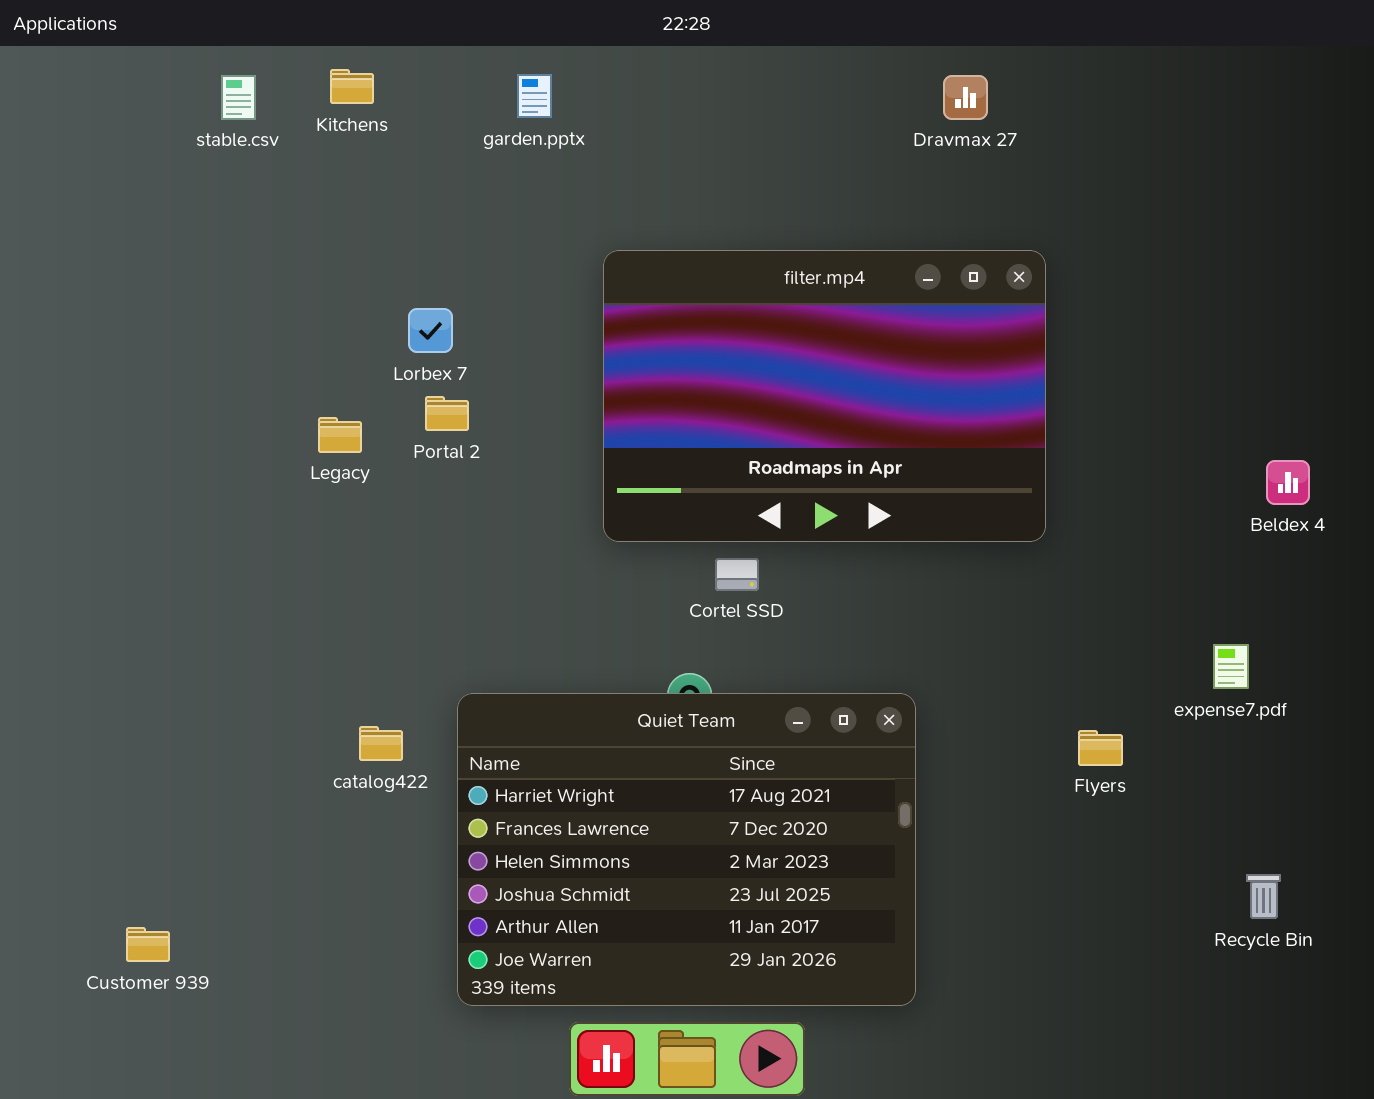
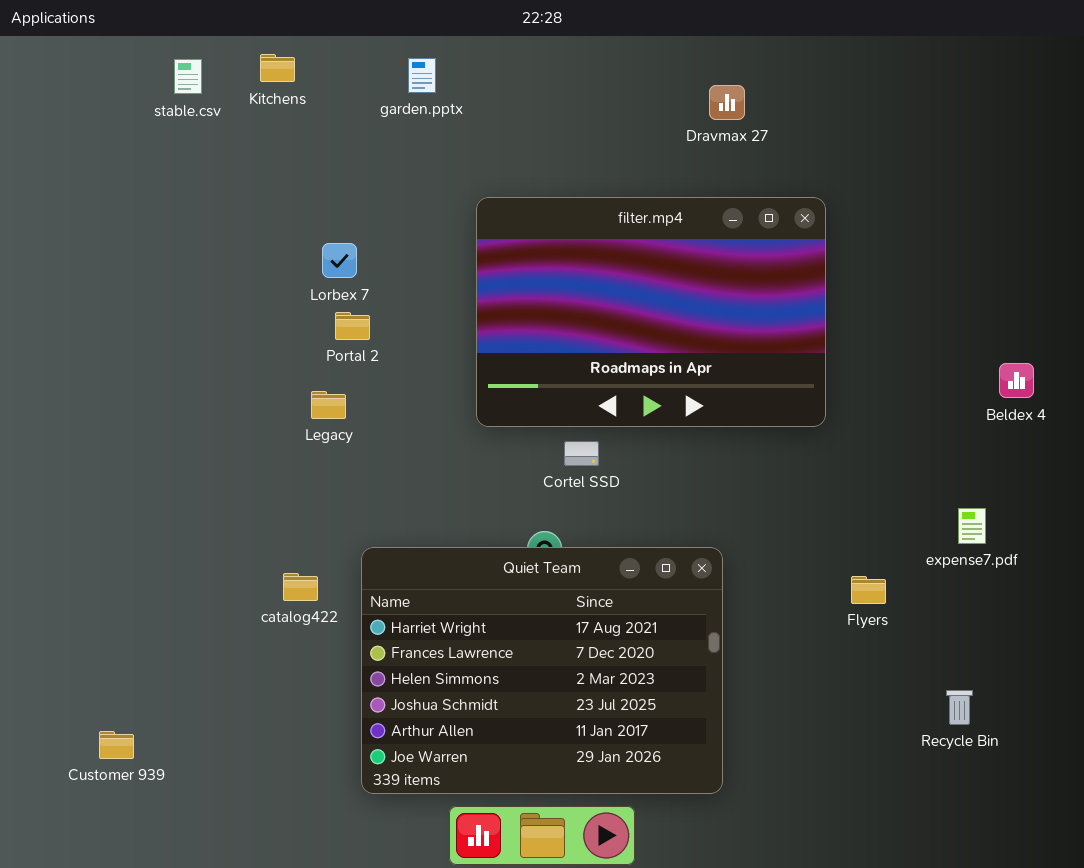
Dravmax 27: [943,75,988,120] -> [709,85,745,120], moved
Legacy: [318,417,362,453] -> [311,391,346,419], moved
Recycle Bin: [1246,874,1281,919] -> [946,690,973,725], moved

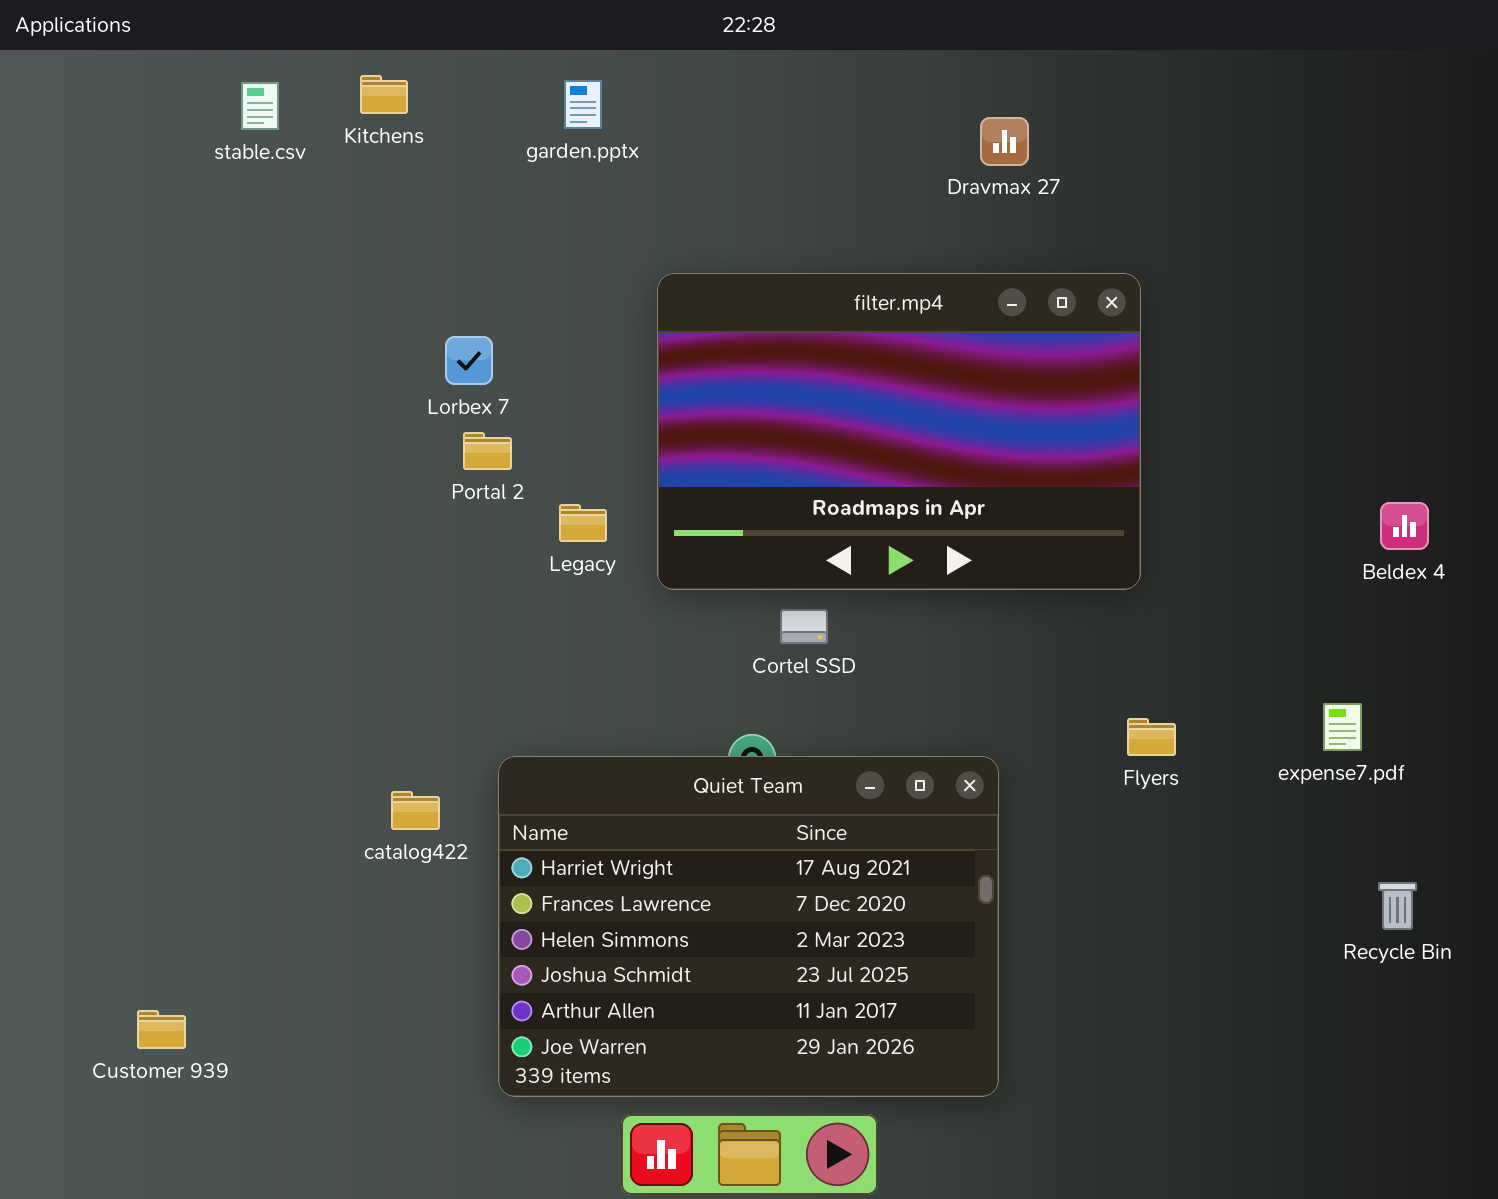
Legacy: [311,391,346,419] -> [559,504,607,542], moved
Flyers: [851,576,886,604] -> [1127,718,1176,756], moved
Recycle Bin: [946,690,973,725] -> [1378,882,1417,930], moved

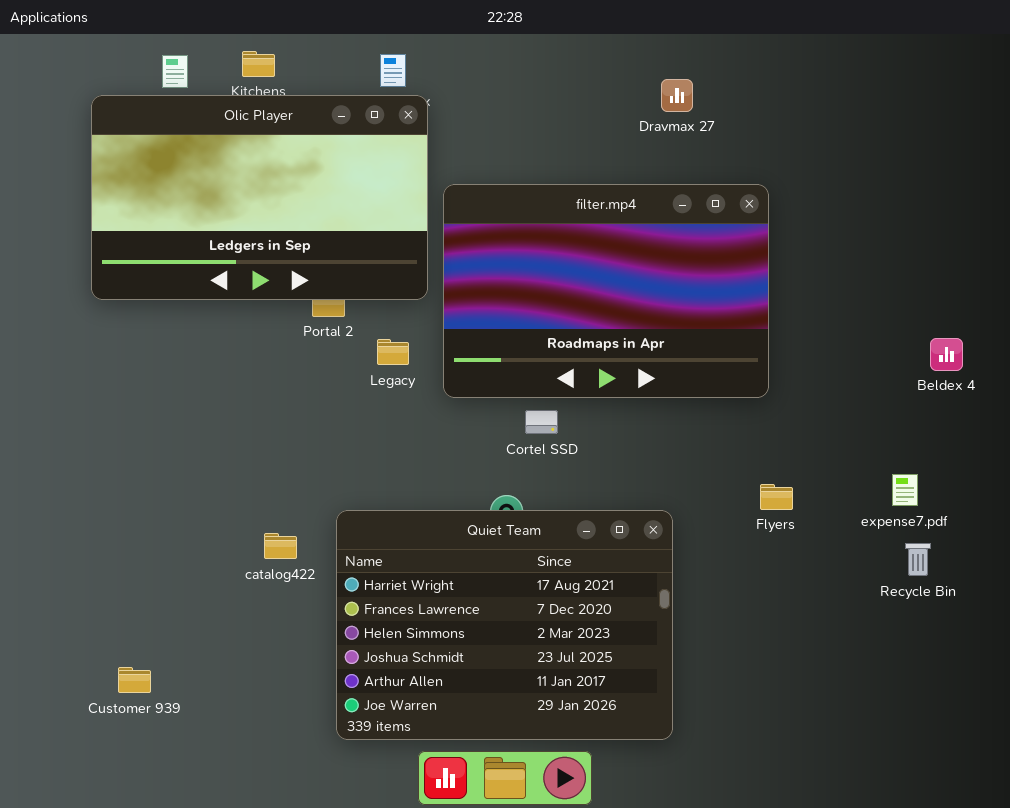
Olic Player: none -> [91,95,428,300], opened
Recycle Bin: [1378,882,1417,930] -> [905,543,931,576], moved
Customer 939: [137,1010,186,1049] -> [118,667,151,693], moved

